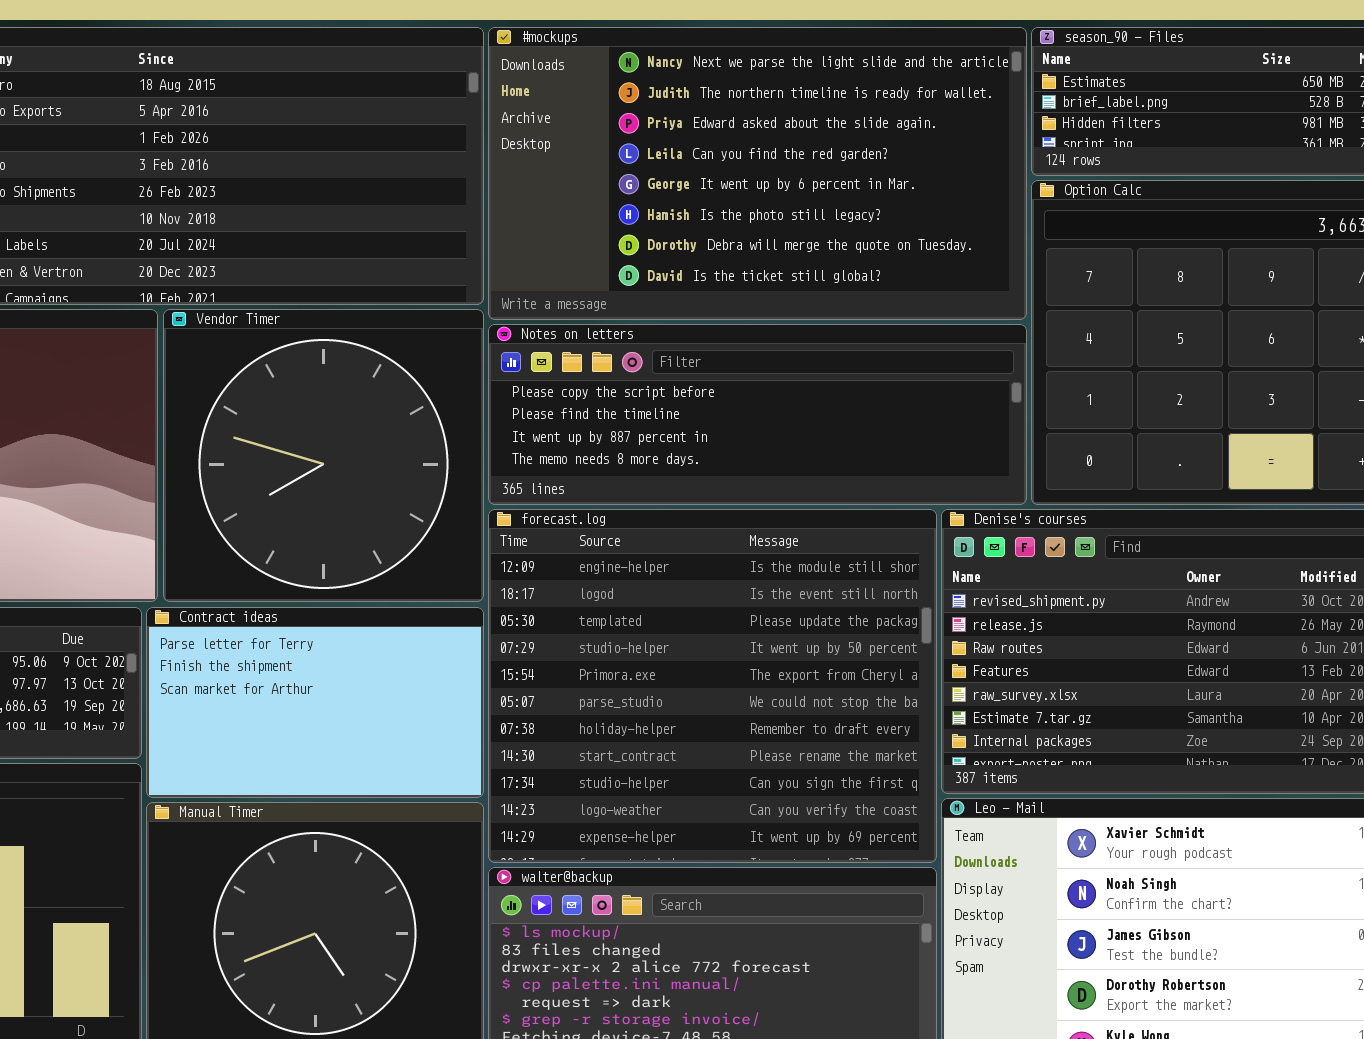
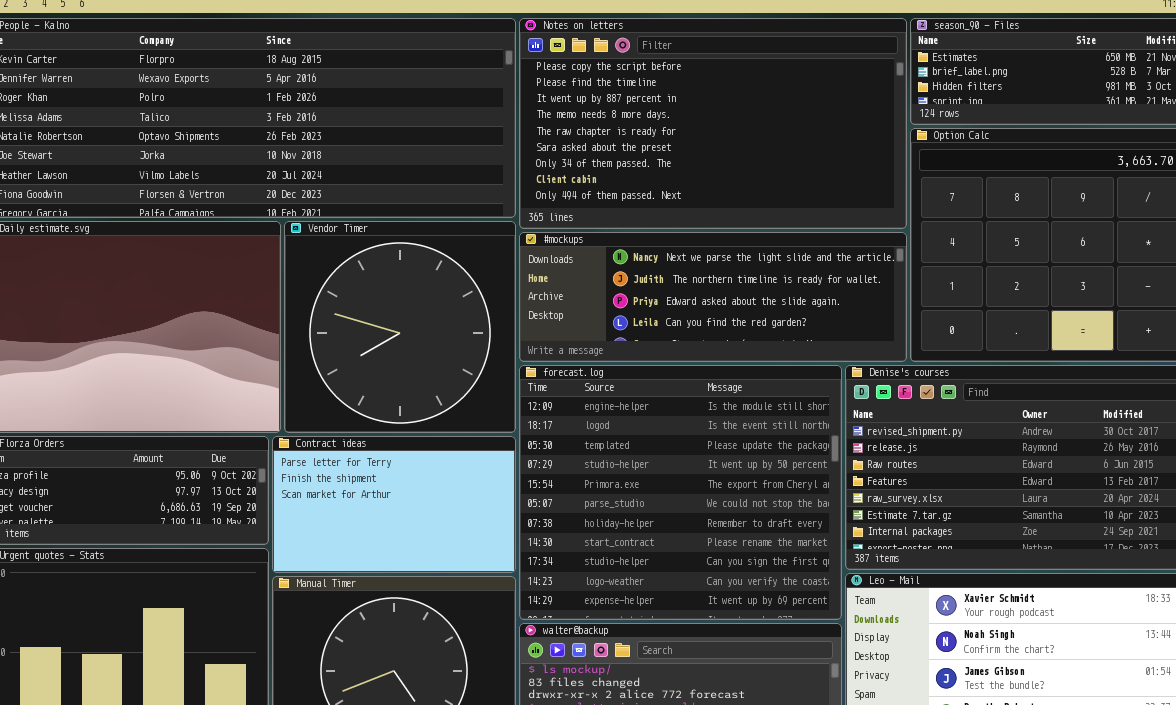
#mockups: [488,27,1027,320] -> [519,232,907,362], moved, resized
Notes on letters: [488,324,1027,505] -> [519,18,907,229], moved, resized

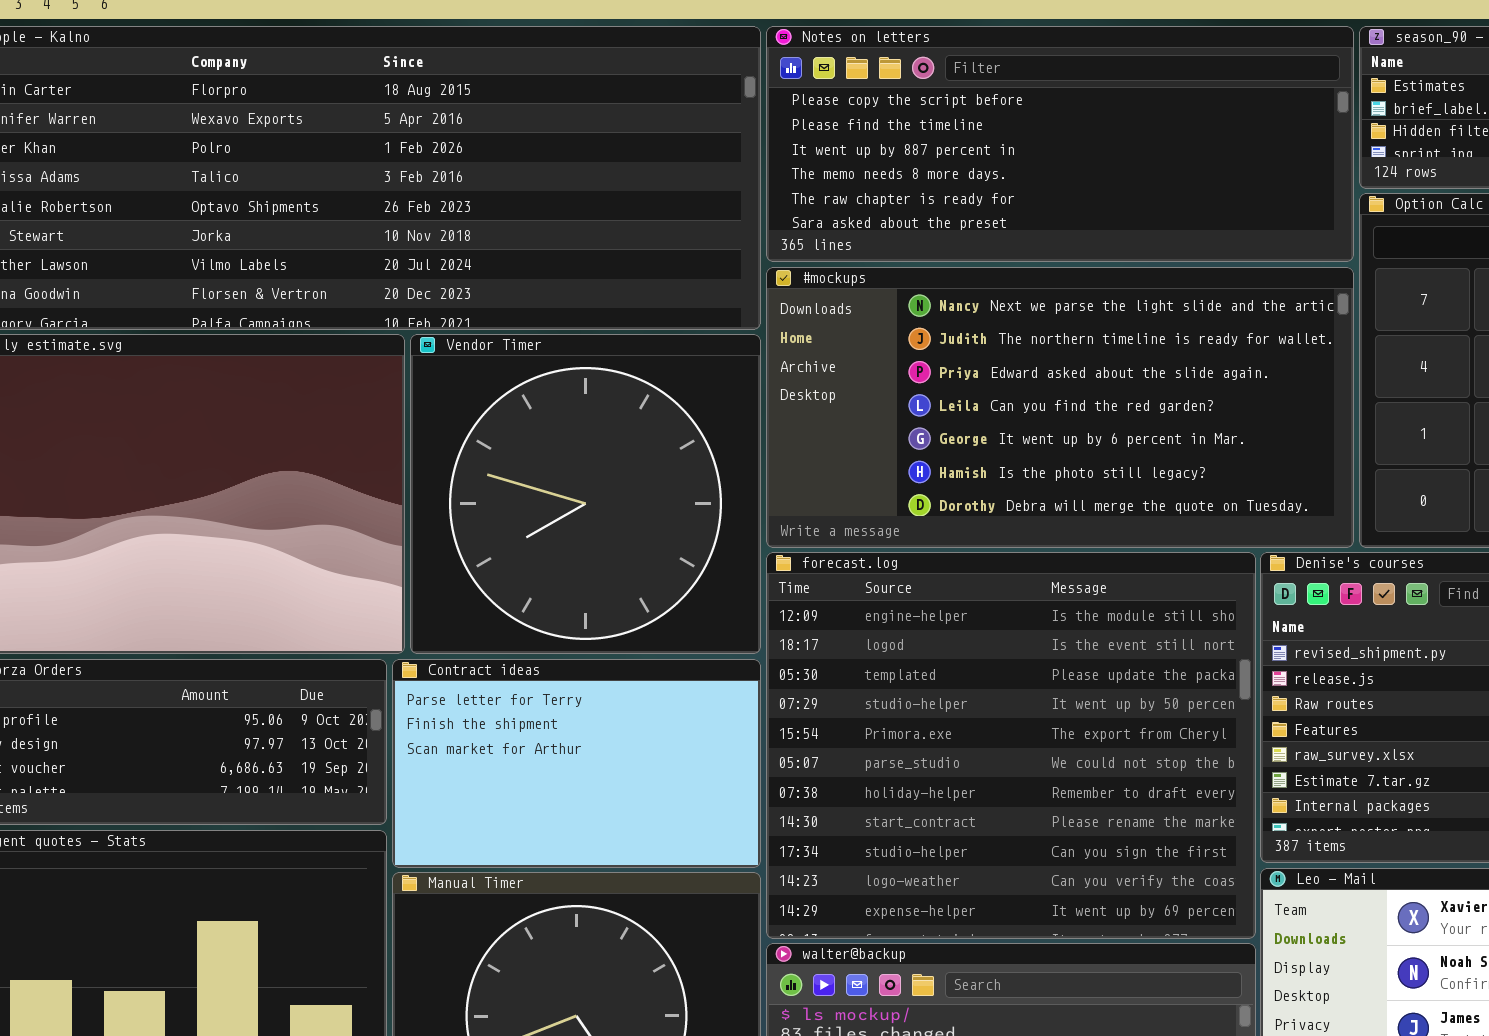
Notes on letters: [519,18,907,229] -> [766,26,1354,262], resized
#mockups: [519,232,907,362] -> [766,267,1354,548], resized

